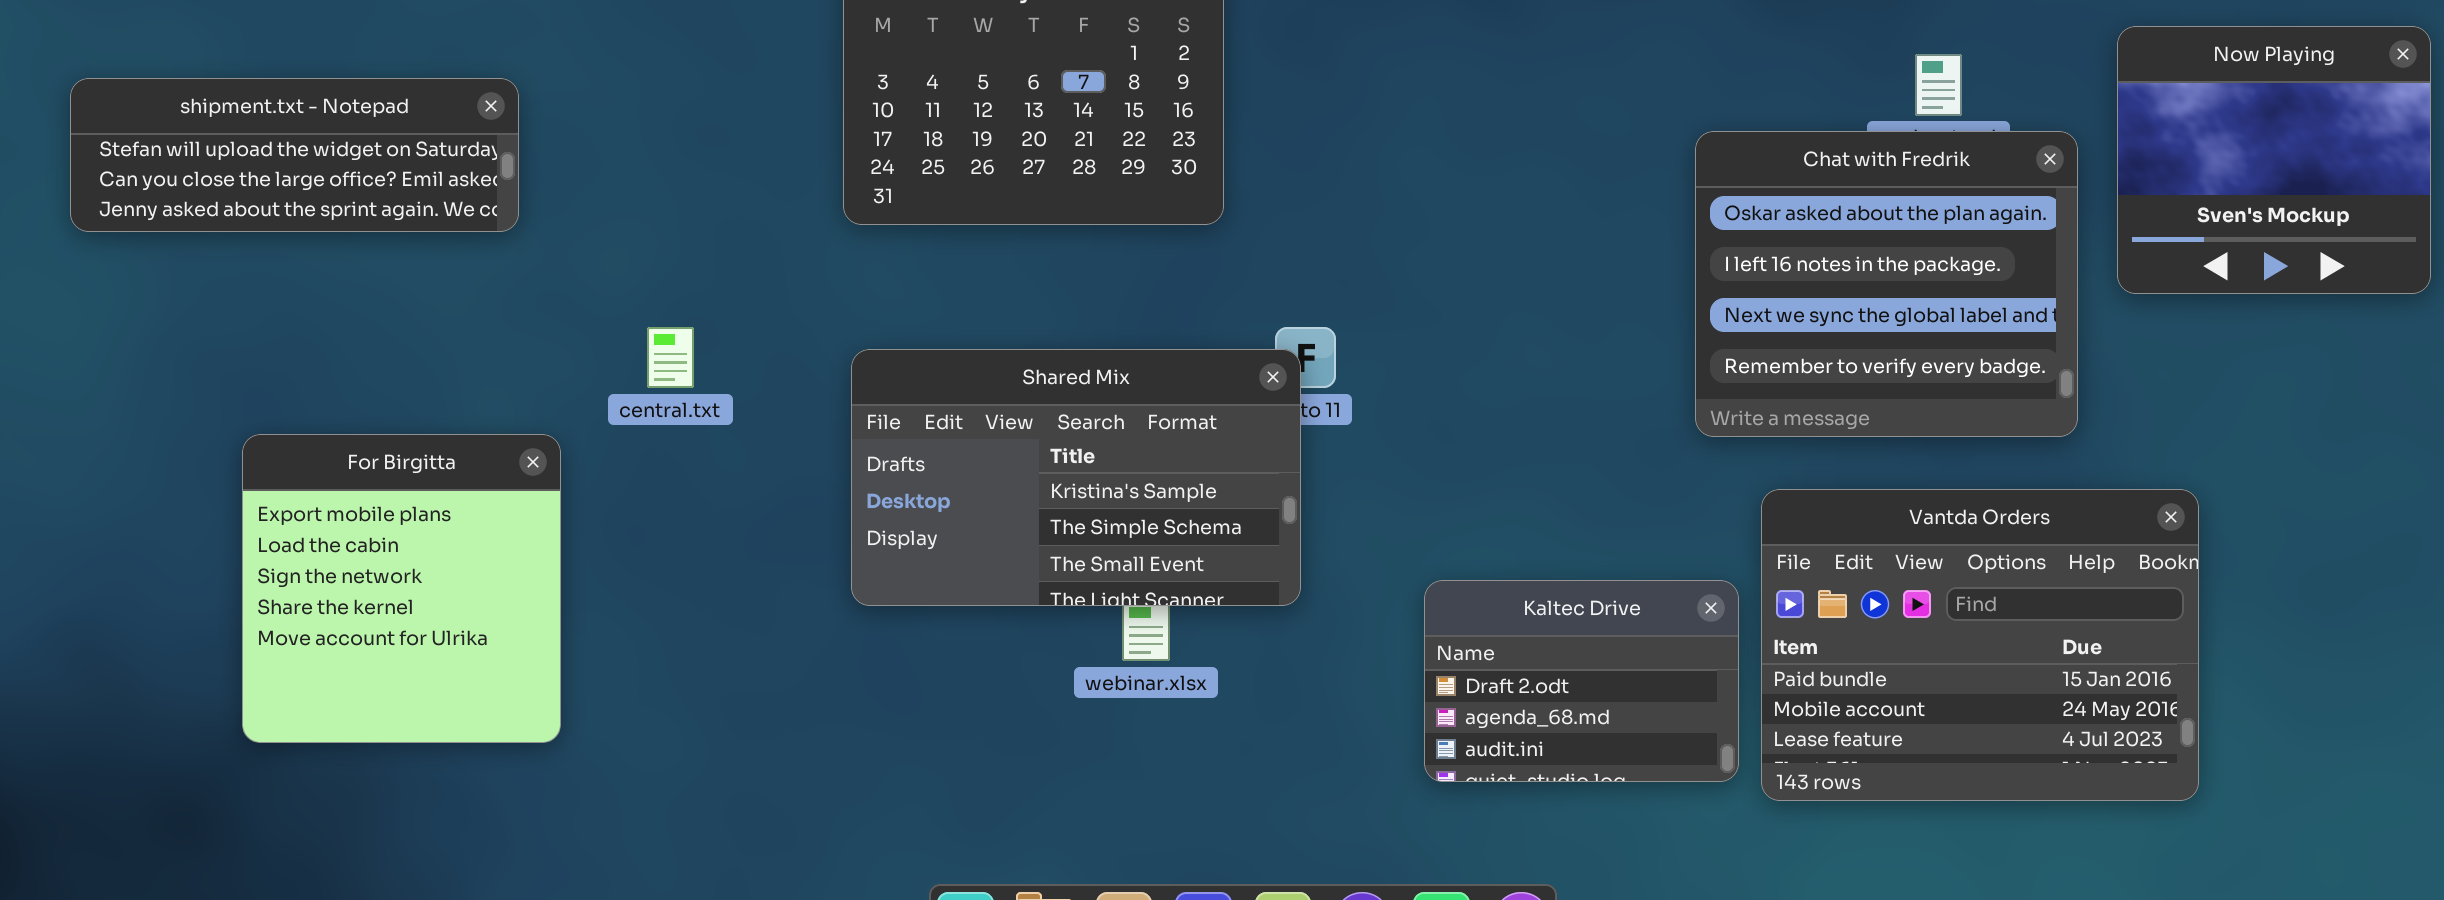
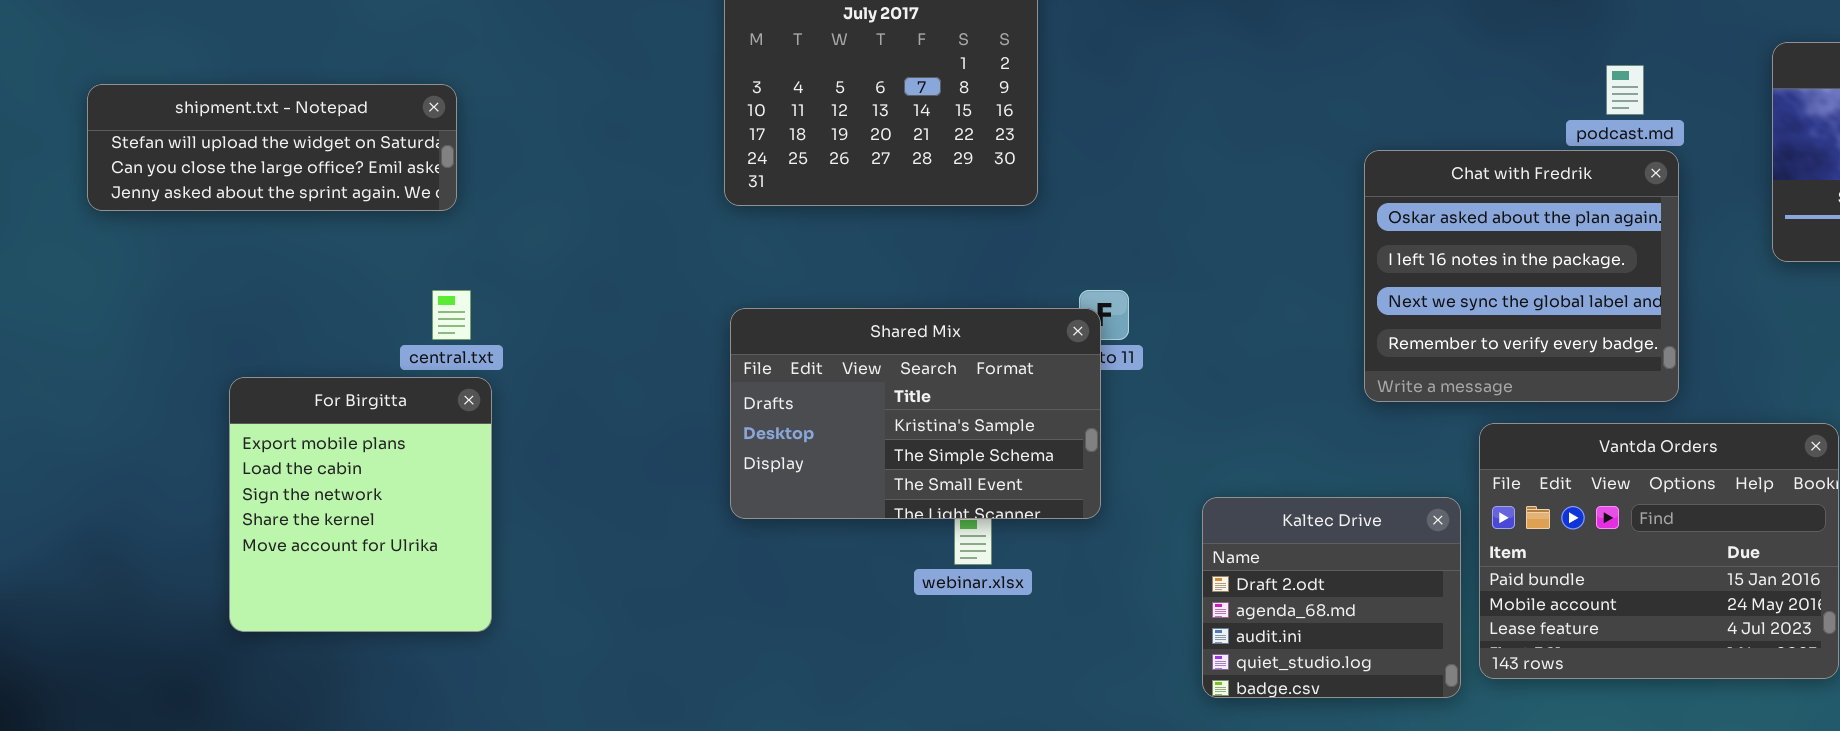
Chat with Fredrik: [1695,131,2078,437] -> [1364,150,1679,402], moved
central.txt: [647,327,694,388] -> [432,290,471,340], moved
Kaltec Drive: [1424,580,1739,782] -> [1202,497,1461,698], resized

